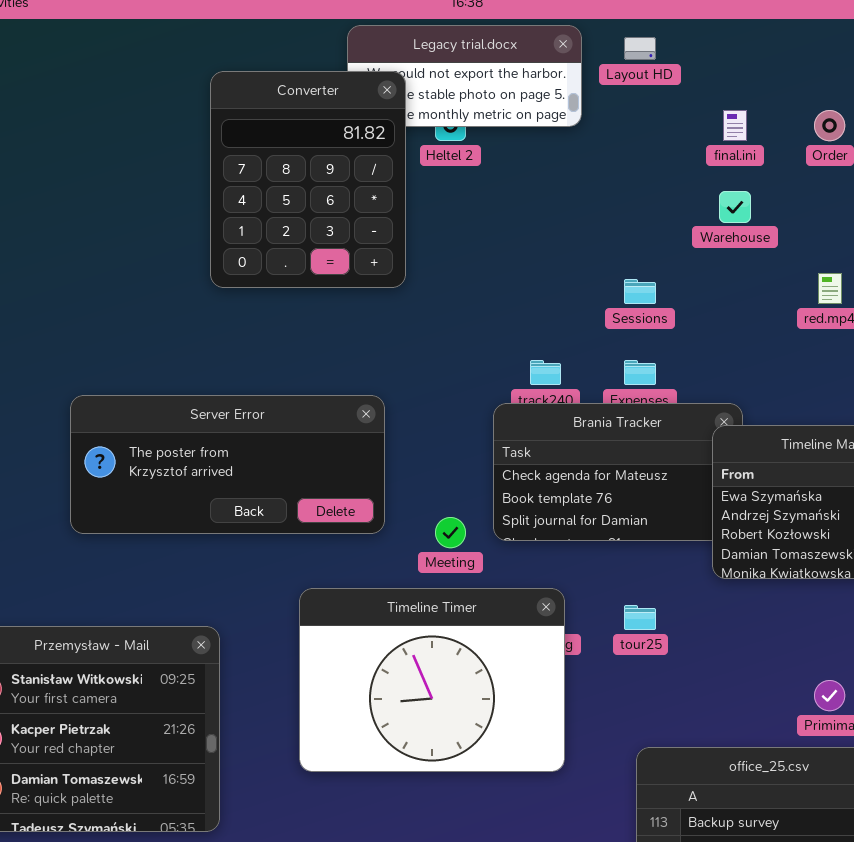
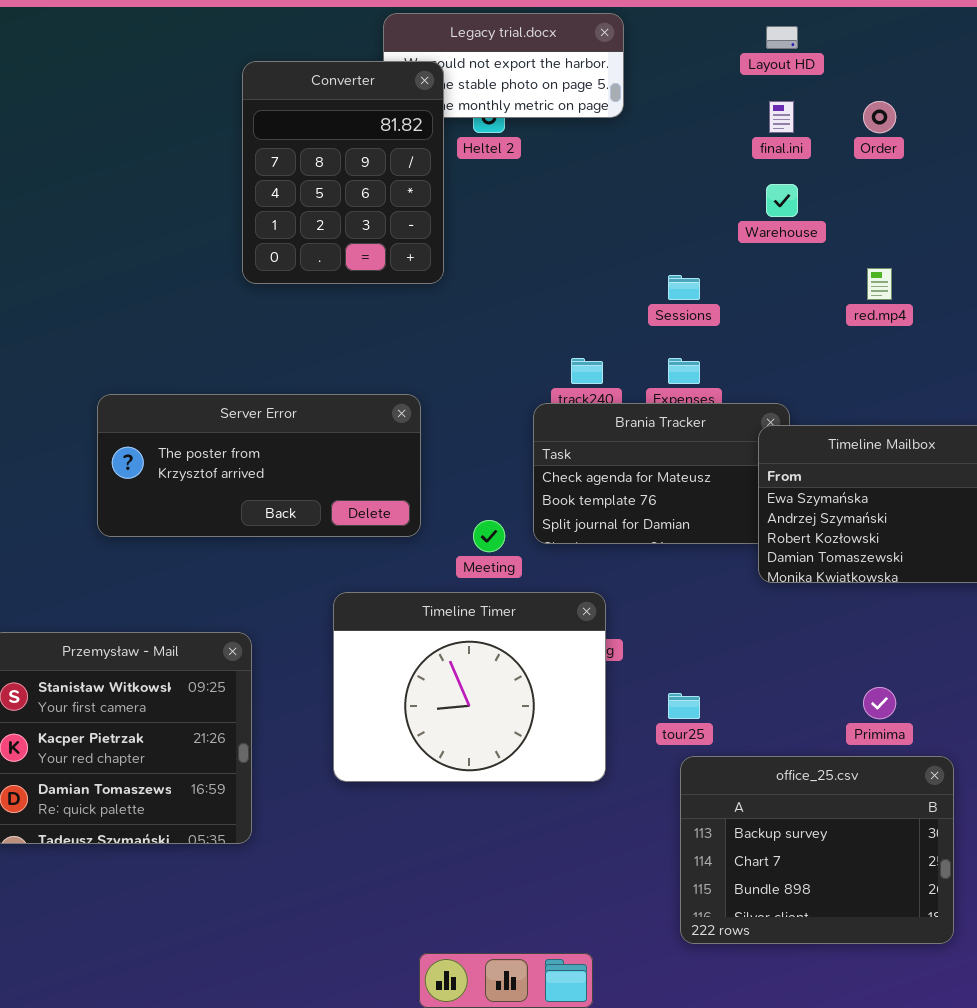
Layout HD: [624,37,656,60] -> [766,26,798,49], moved
tour25: [624,605,656,630] -> [668,693,700,719], moved

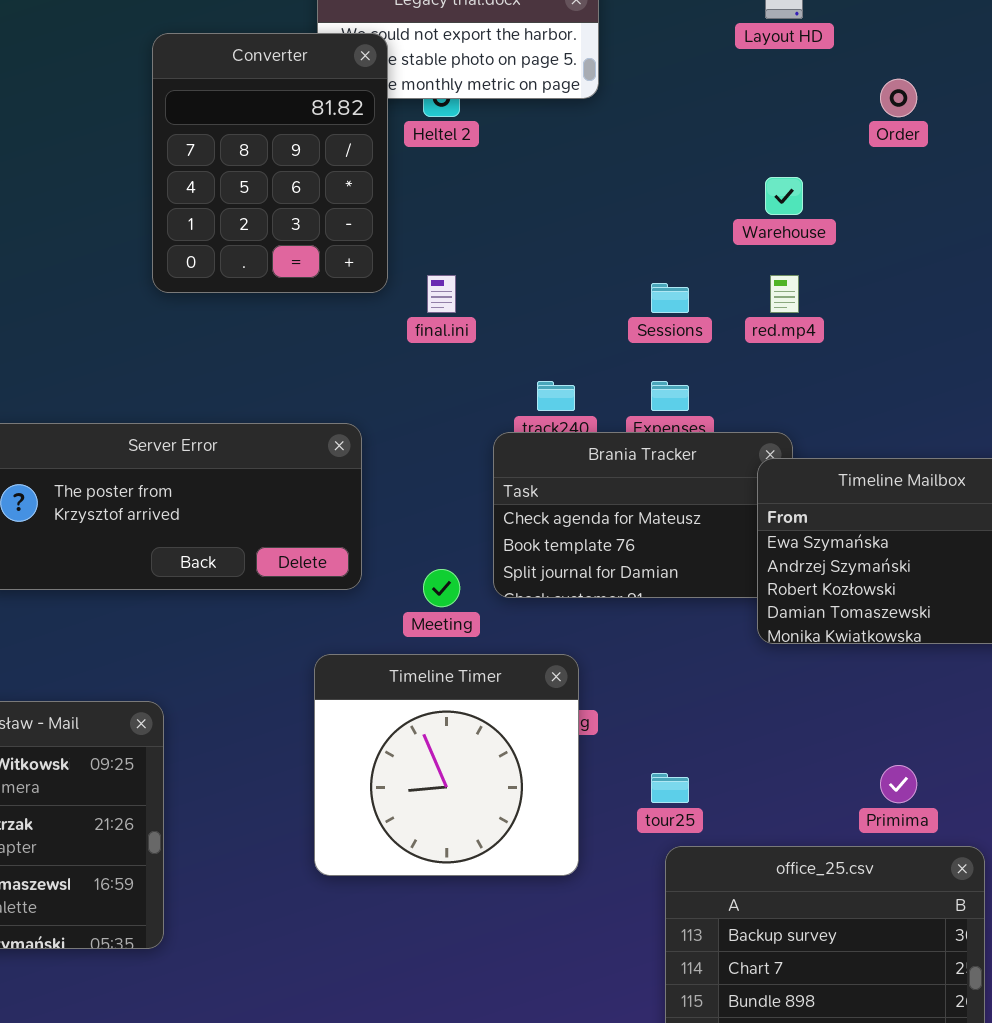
final.ini: [769,101,794,133] -> [427,275,456,313], moved
red.mp4: [867,268,892,300] -> [770,275,799,313], moved
Timeline Timer: [333,592,606,782] -> [314,654,579,876], resized

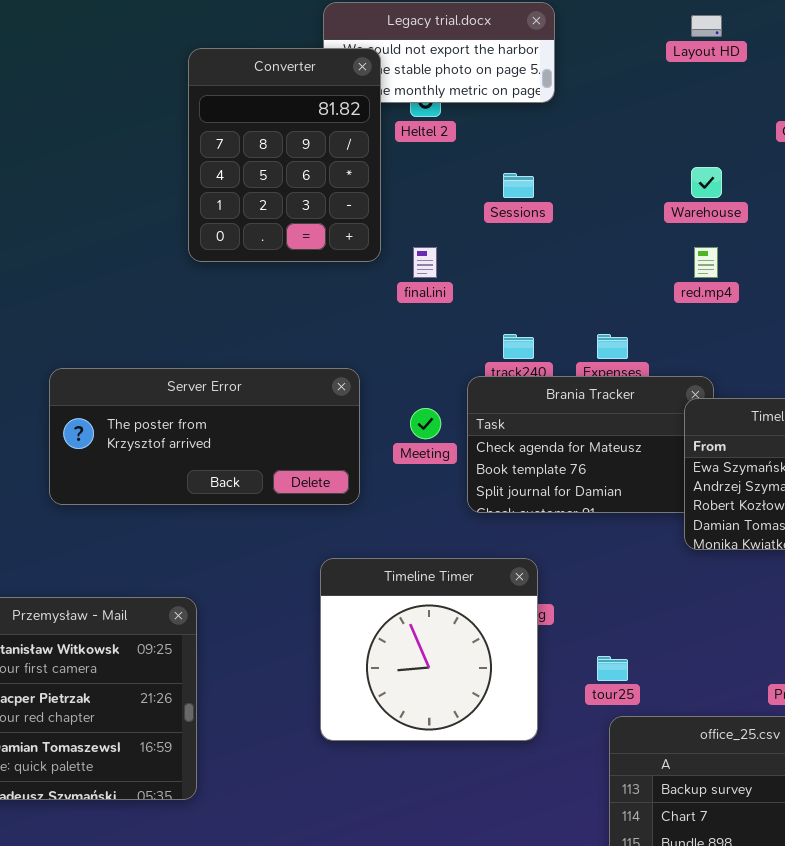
Sessions: [651,283,689,313] -> [503,173,534,198], moved
Meeting: [423,569,460,607] -> [410,408,441,439], moved

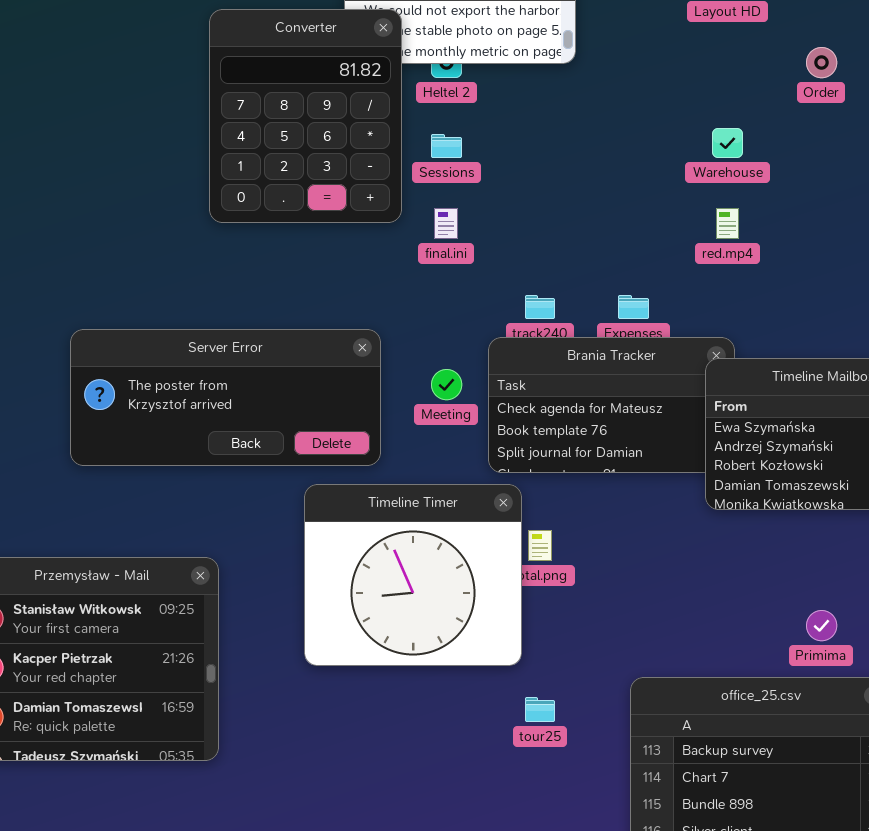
Sessions: [503,173,534,198] -> [431,134,462,158], moved
Timeline Timer: [320,558,538,741] -> [304,484,522,666], moved
tour25: [597,656,628,681] -> [525,697,555,722], moved

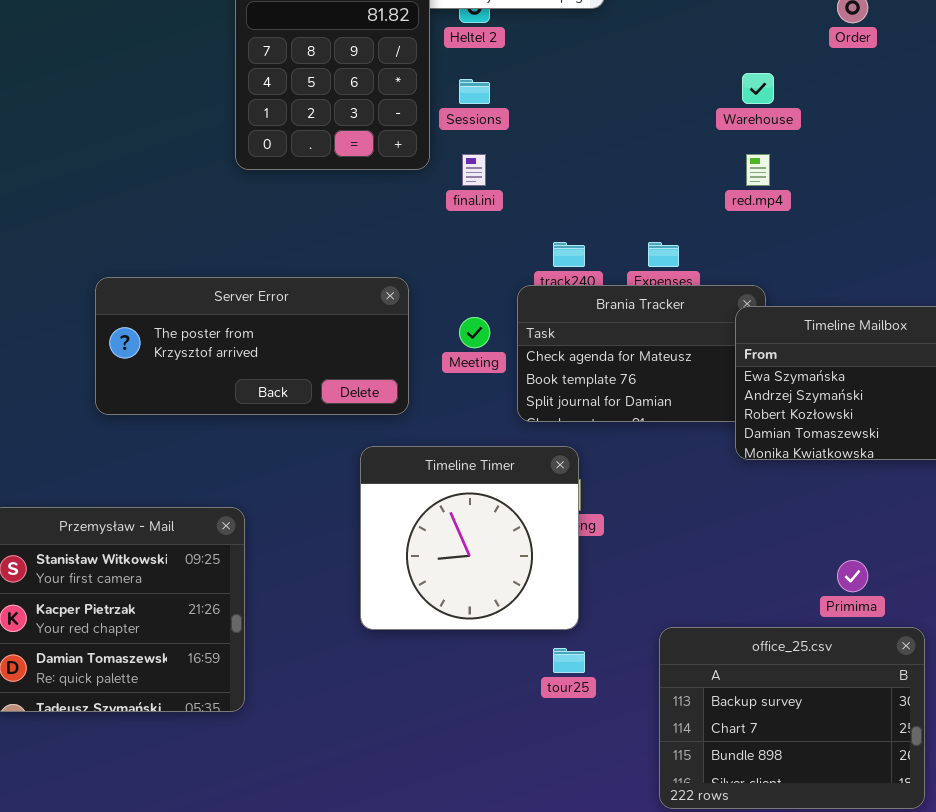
Timeline Timer: [304,484,522,666] -> [360,446,579,630], moved

